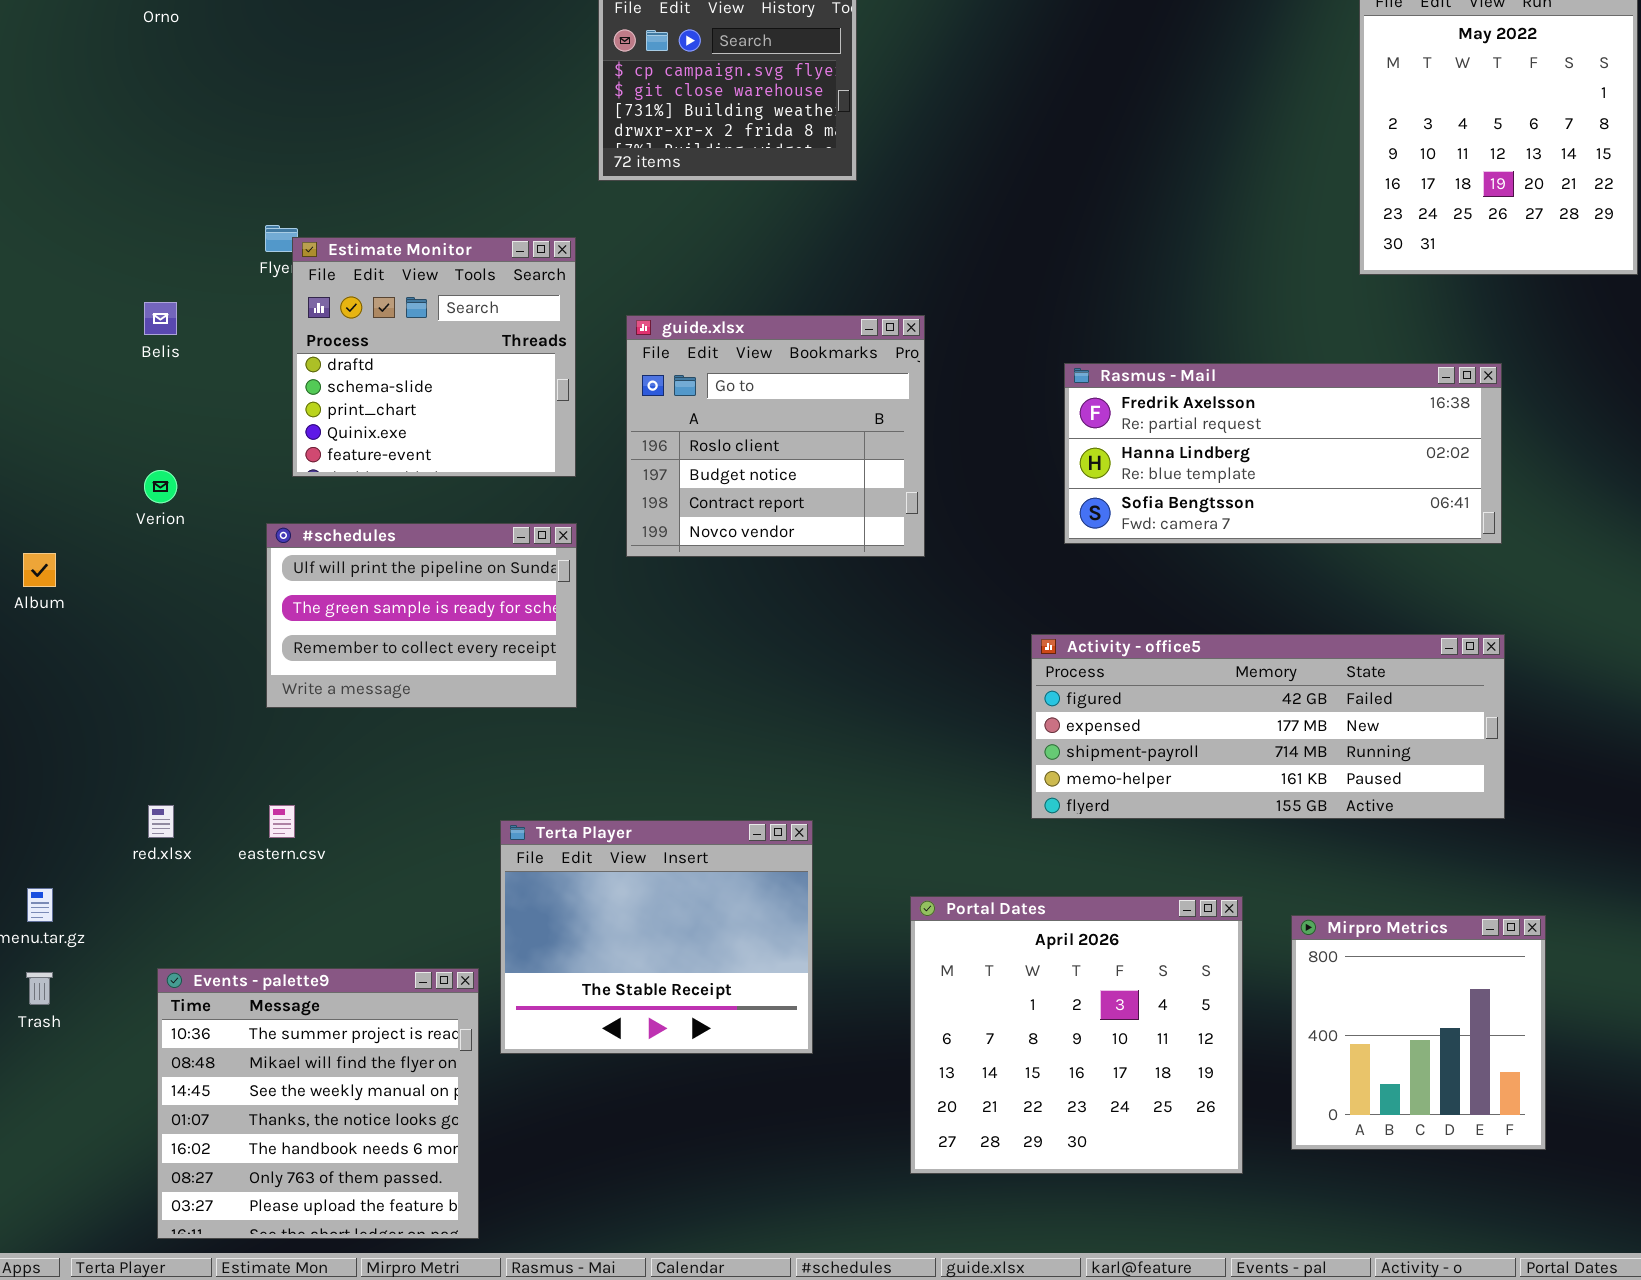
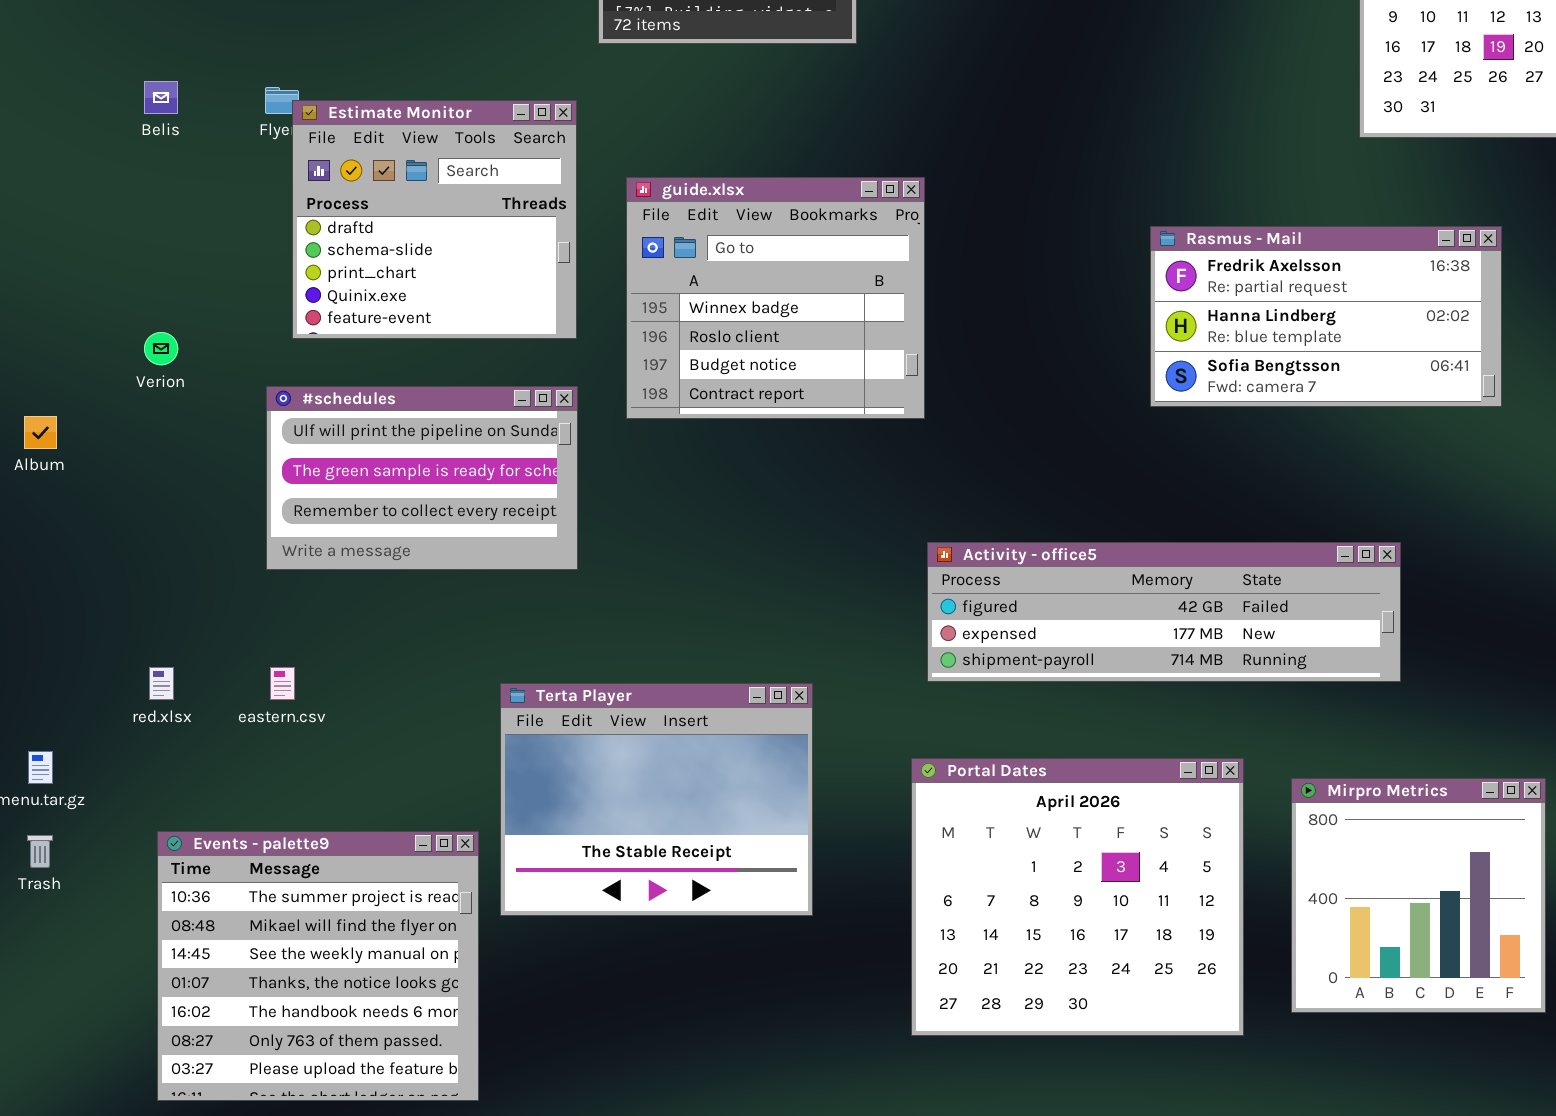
Belis: [144,302,177,335] -> [144,81,178,114], moved
guide.xlsx: [626,315,925,557] -> [626,177,925,419], scrolled up 1 row
Rasmus - Mail: [1064,363,1502,544] -> [1150,226,1502,407], resized
Activity - office5: [1031,634,1505,819] -> [927,542,1401,682], moved, resized

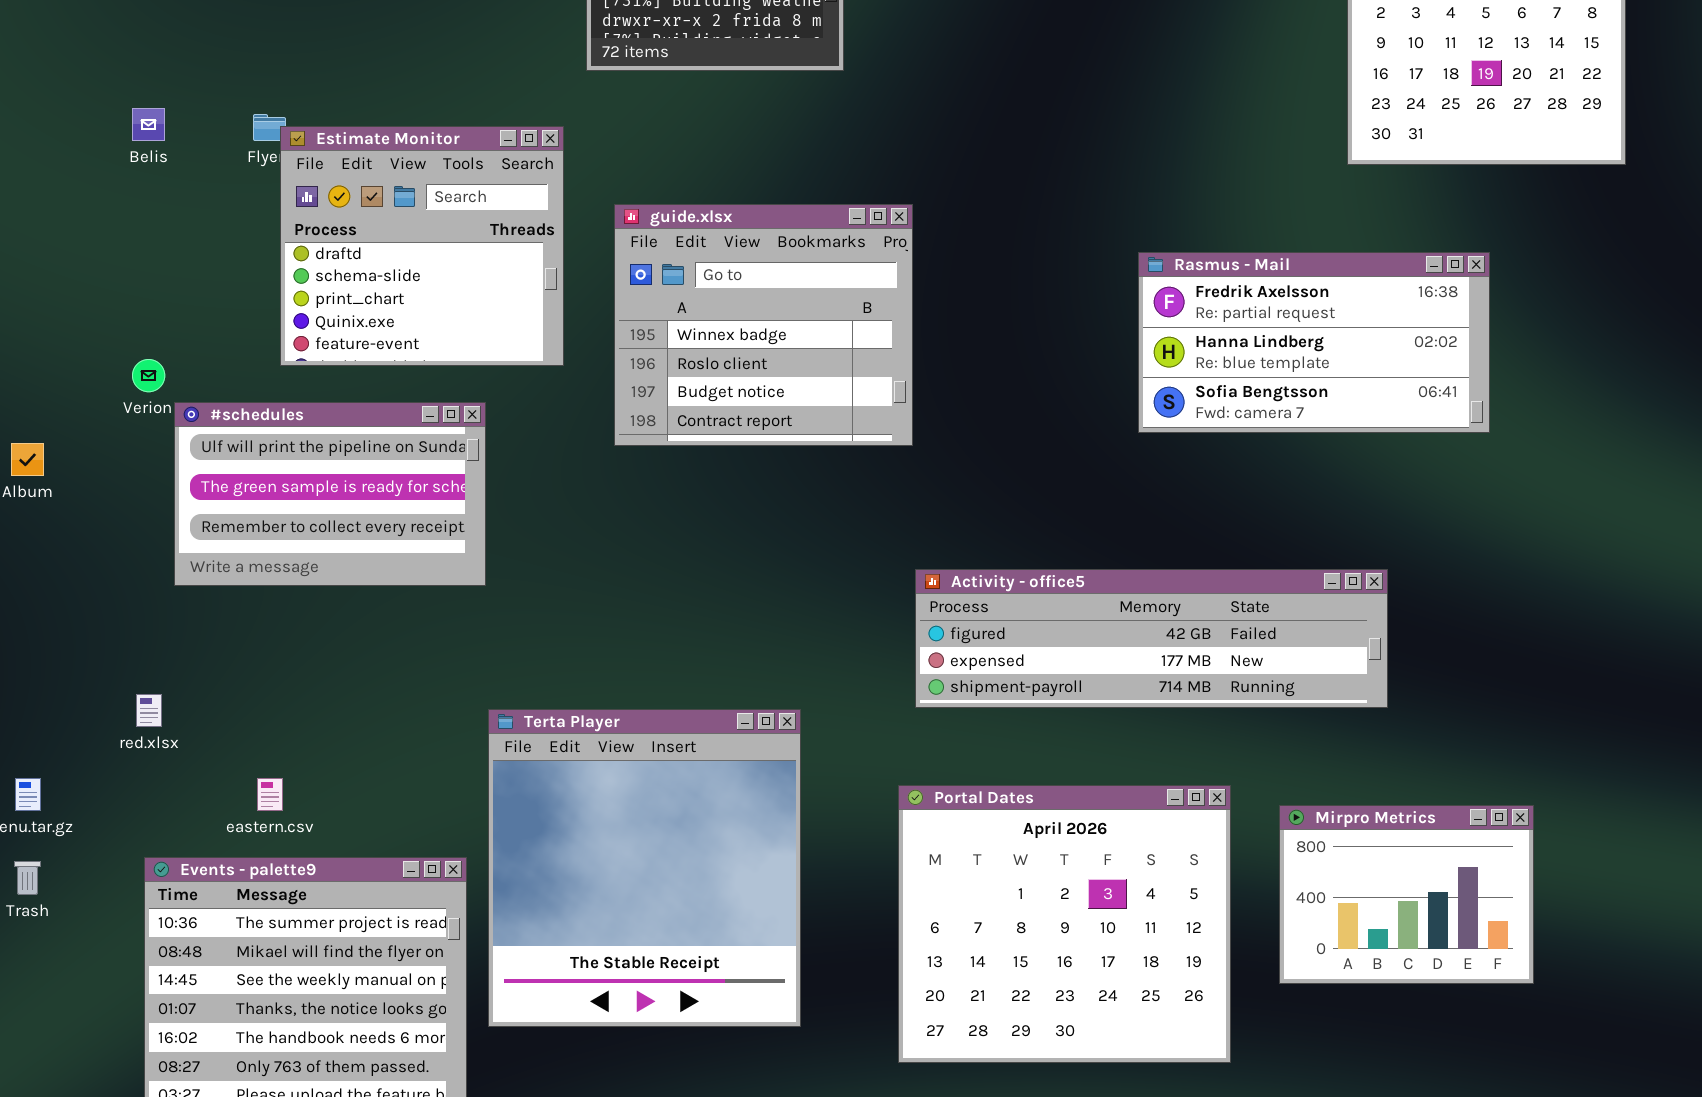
#schedules: [266,386,578,570] -> [174,402,486,586], moved
eastern.csv: [270,667,295,700] -> [257,778,283,811], moved
Terta Player: [500,683,813,916] -> [488,709,801,1027], resized
Mirpro Metrics: [1291,778,1546,1013] -> [1279,805,1534,984], resized

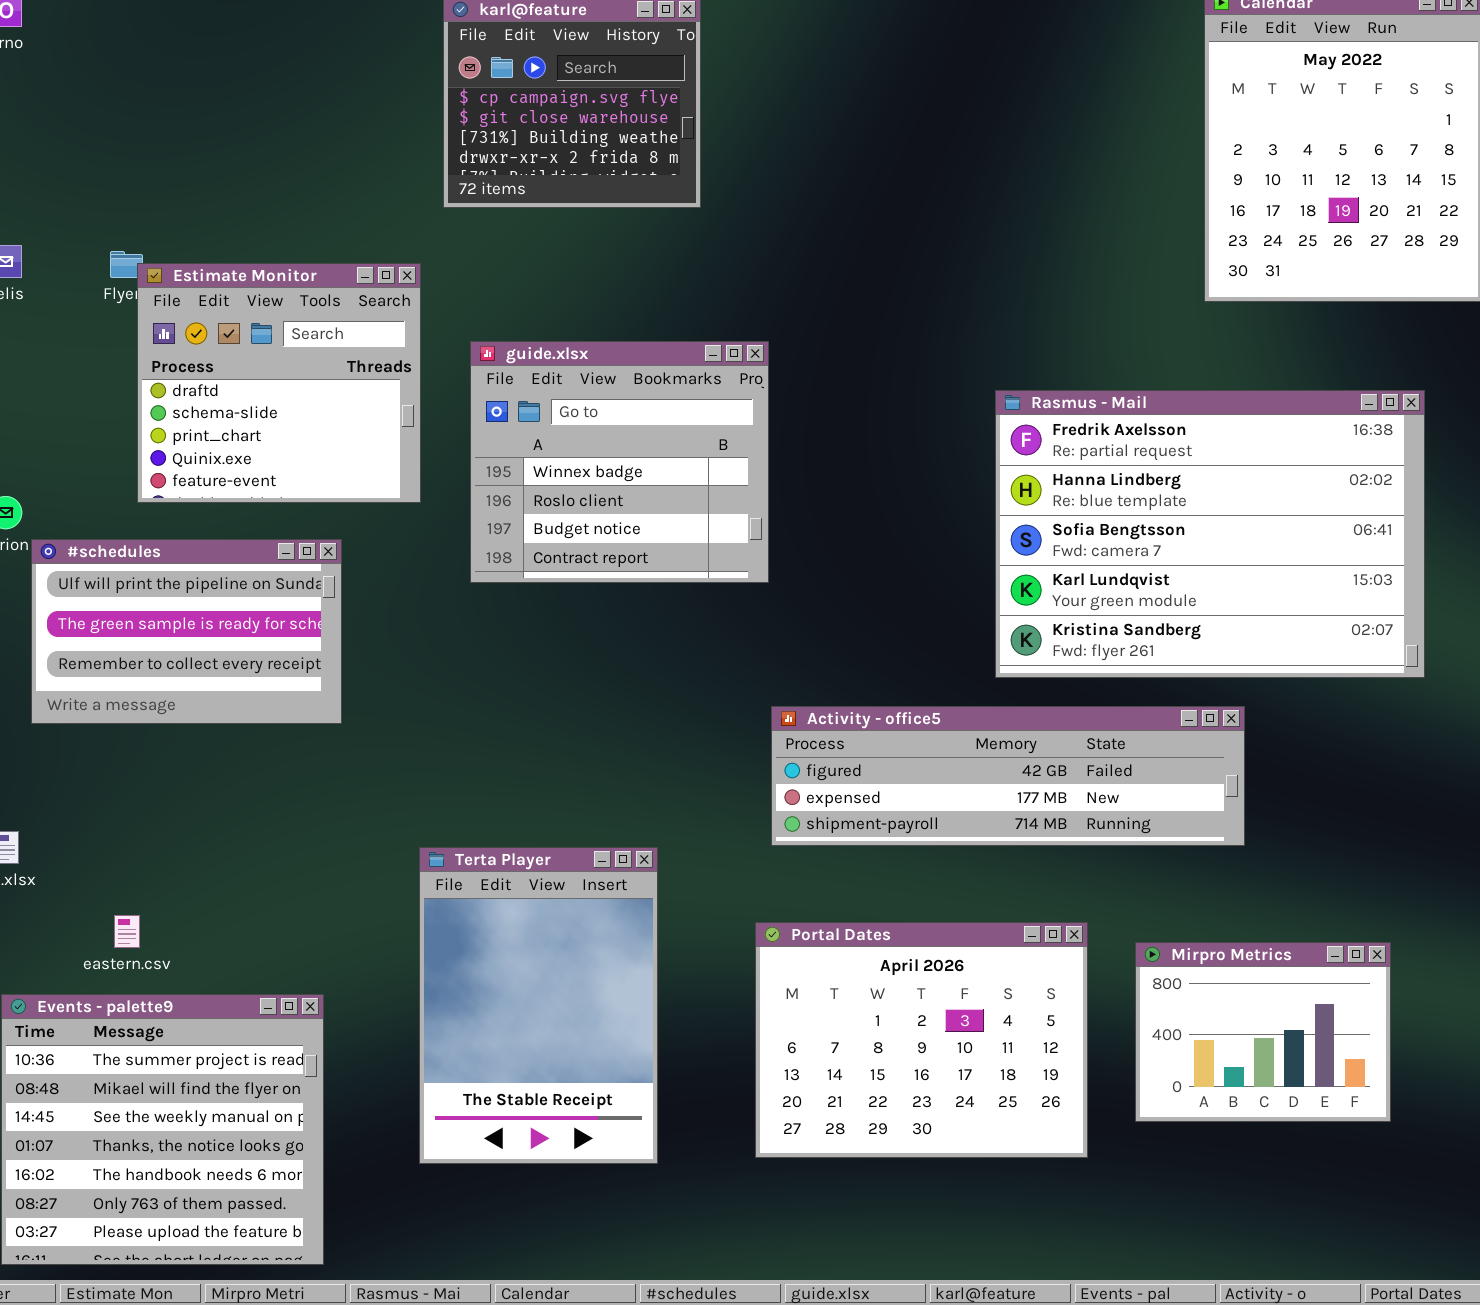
Rasmus - Mail: [1138,252,1490,433] -> [995,390,1425,678], resized
Terta Player: [488,709,801,1027] -> [419,847,658,1164], resized
Portal Dates: [898,785,1231,1063] -> [755,922,1088,1158], resized

